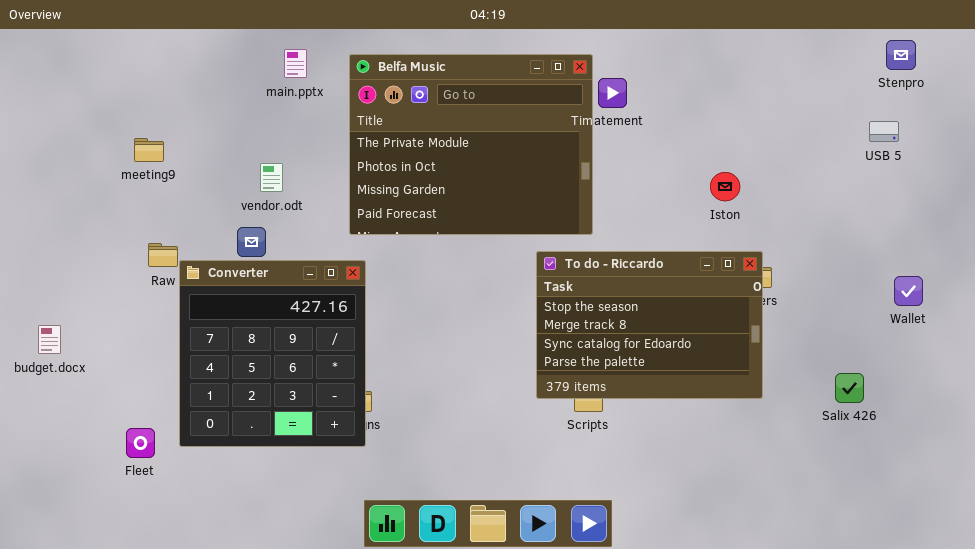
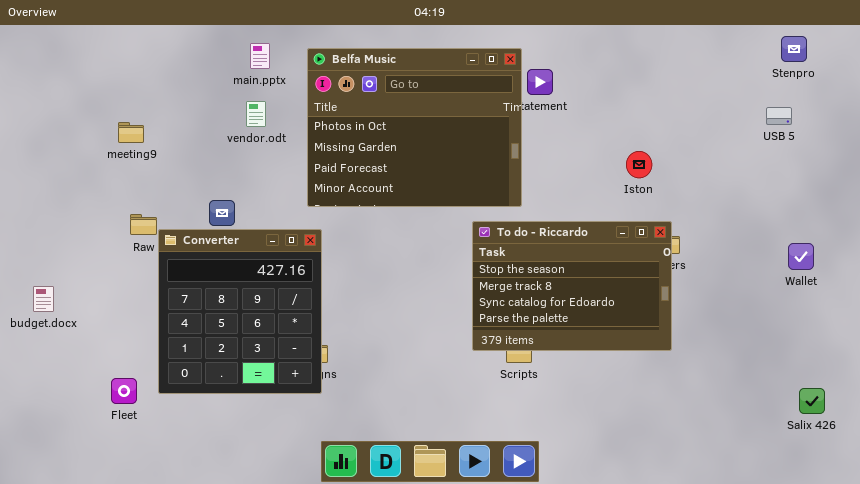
Belfa Music: [349,54,593,235] -> [307,48,522,207], scrolled down 1 row
vendor.odt: [260,163,283,192] -> [246,101,266,127], moved
Salix 426: [835,373,864,403] -> [799,388,825,414], moved

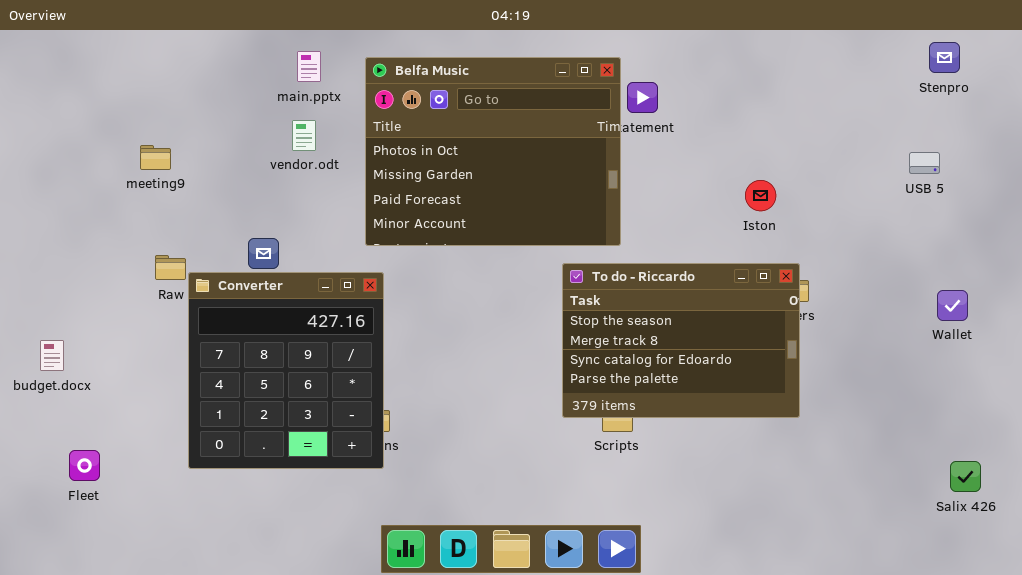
USB 5: [766,107,792,125] -> [909,152,940,174], moved
Fleet: [111,378,137,404] -> [69,450,100,481], moved

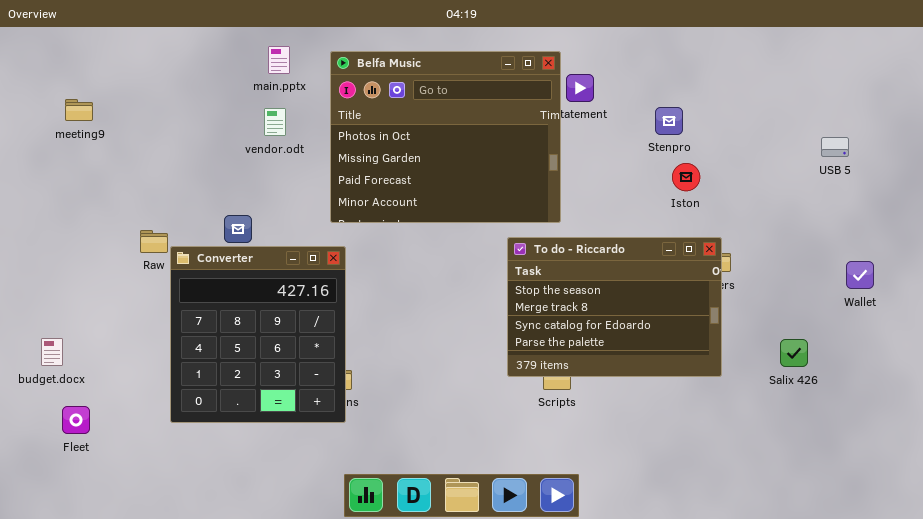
Stenpro: [929,42,960,73] -> [655,107,683,135], moved
meeting9: [140,145,171,170] -> [65,99,93,121], moved
budget.docx: [40,340,64,371] -> [41,338,63,366], moved
Salix 426: [950,461,981,492] -> [780,339,808,367], moved

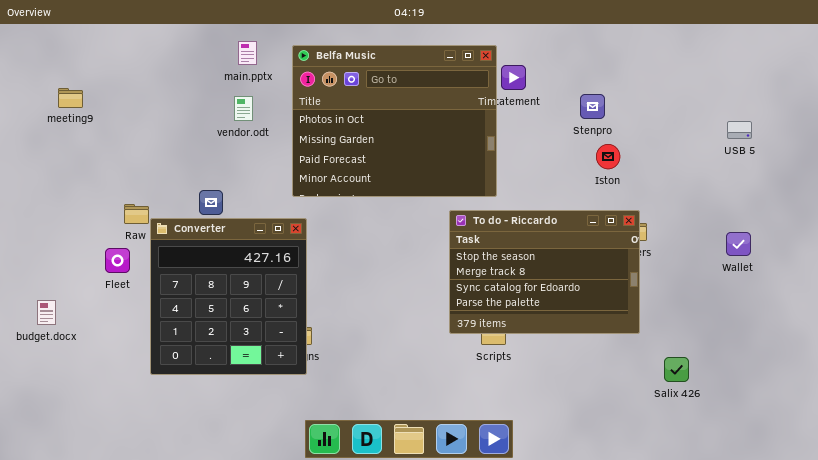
Wallet: [846,261,874,289] -> [726,232,751,256], moved
Salix 426: [780,339,808,367] -> [664,357,689,382], moved
Fleet: [62,406,90,434] -> [105,248,130,273], moved

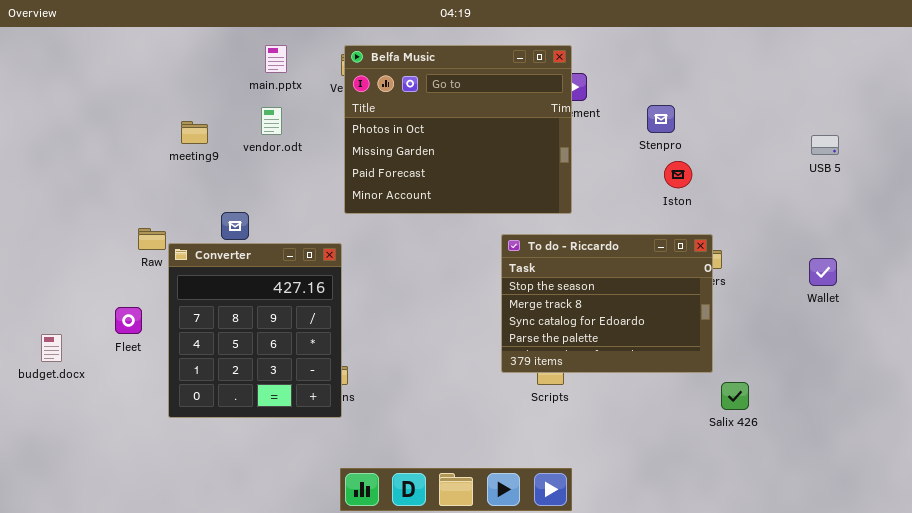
Belfa Music: [292,45,497,197] -> [344,45,572,214], moved
meeting9: [58,88,83,108] -> [181,121,208,144], moved
Fleet: [105,248,130,273] -> [115,307,142,334], moved
Salix 426: [664,357,689,382] -> [721,382,749,410], moved

